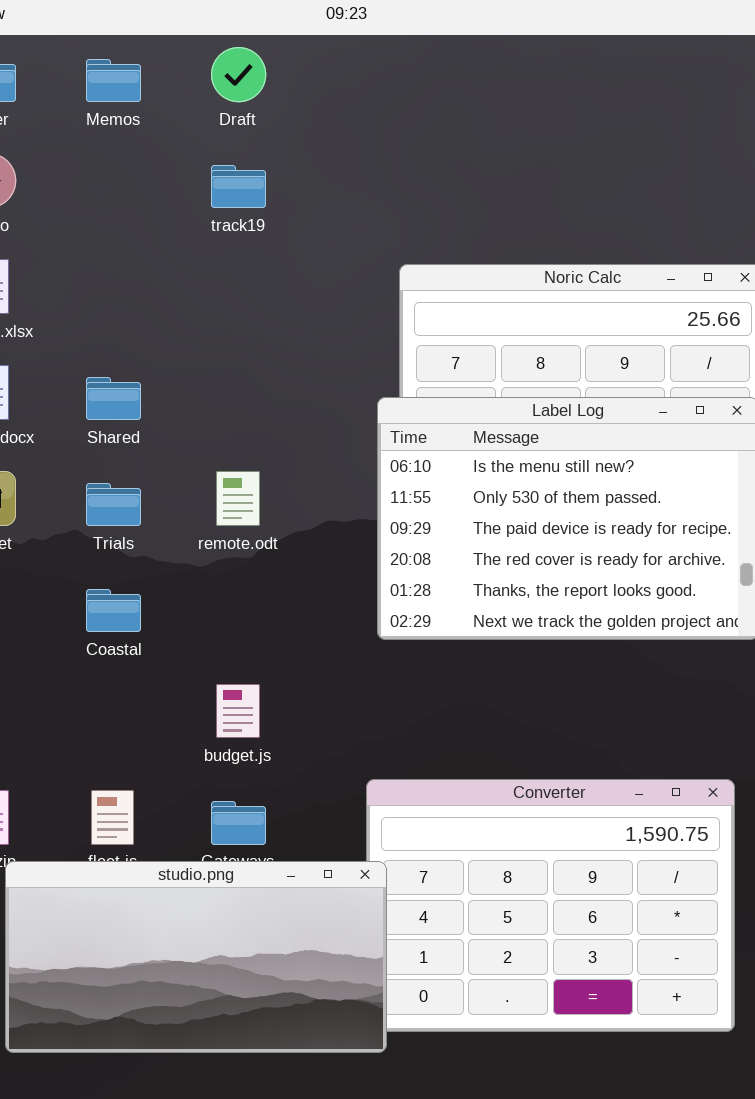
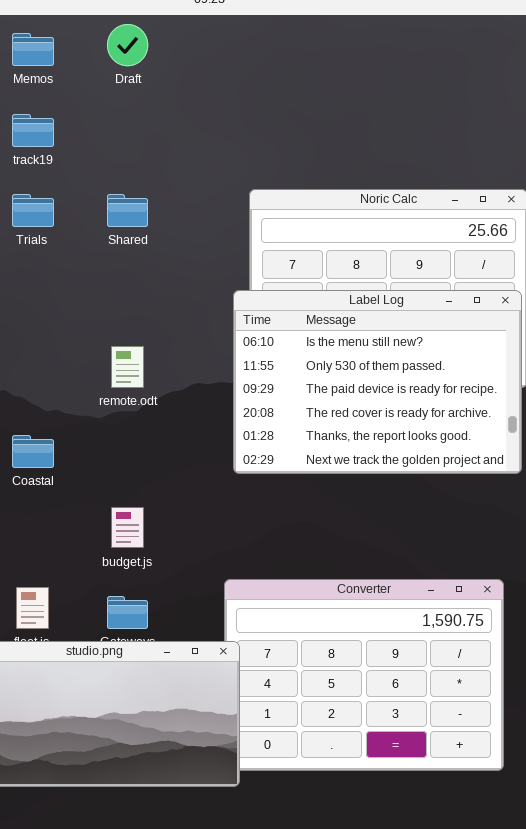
track19: [211,165,266,208] -> [12,114,54,147], moved
Shared: [86,377,141,420] -> [107,194,148,227], moved
Trials: [86,483,141,526] -> [12,194,54,227], moved

